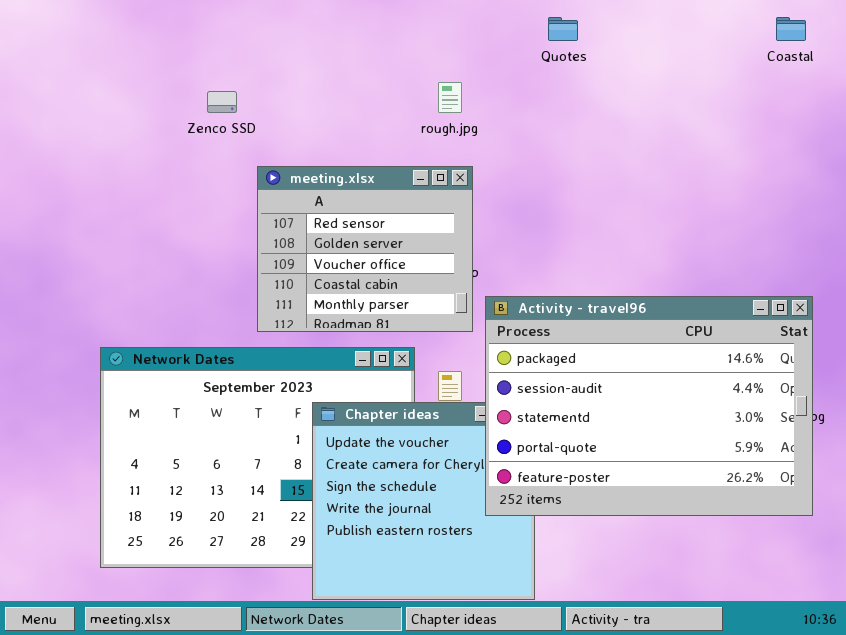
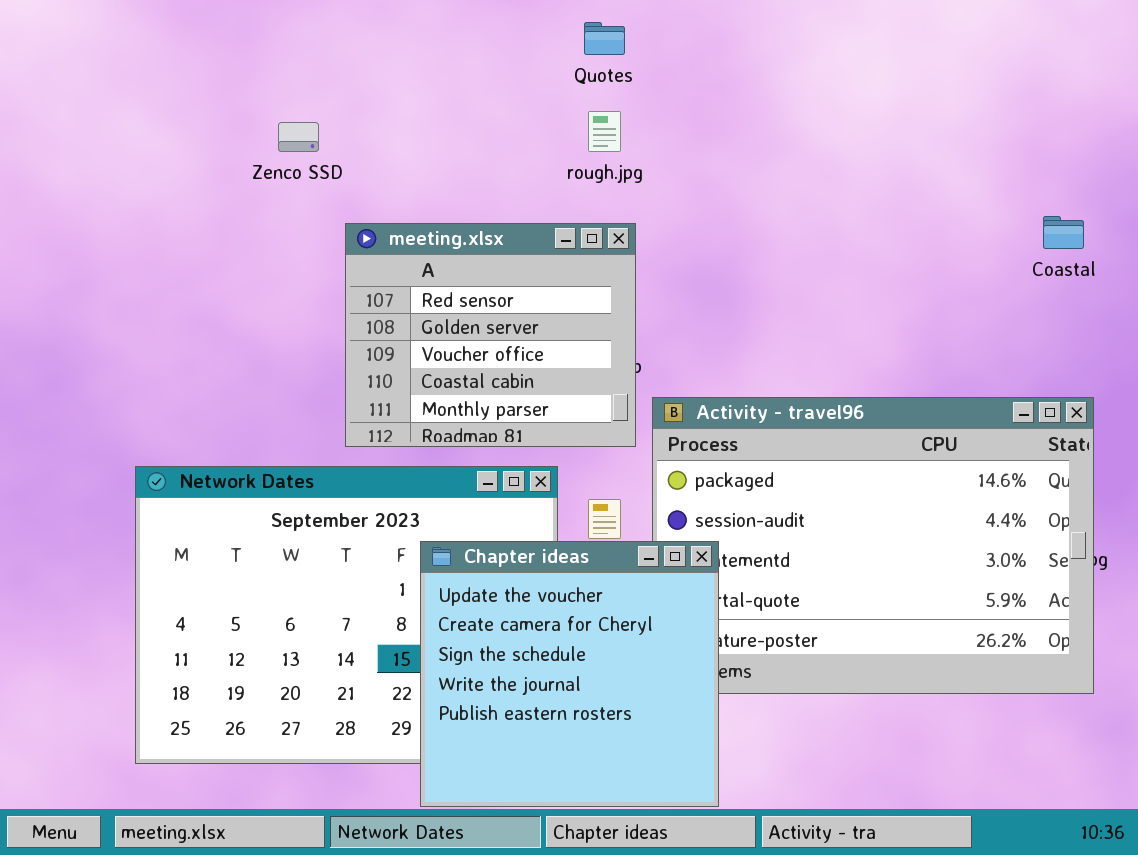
Quotes: [548,17,578,41] -> [584,22,625,55], moved
Coastal: [776,17,806,41] -> [1043,216,1084,249], moved
Chapter ideas: [312,402,535,600] -> [420,541,719,807], raised

